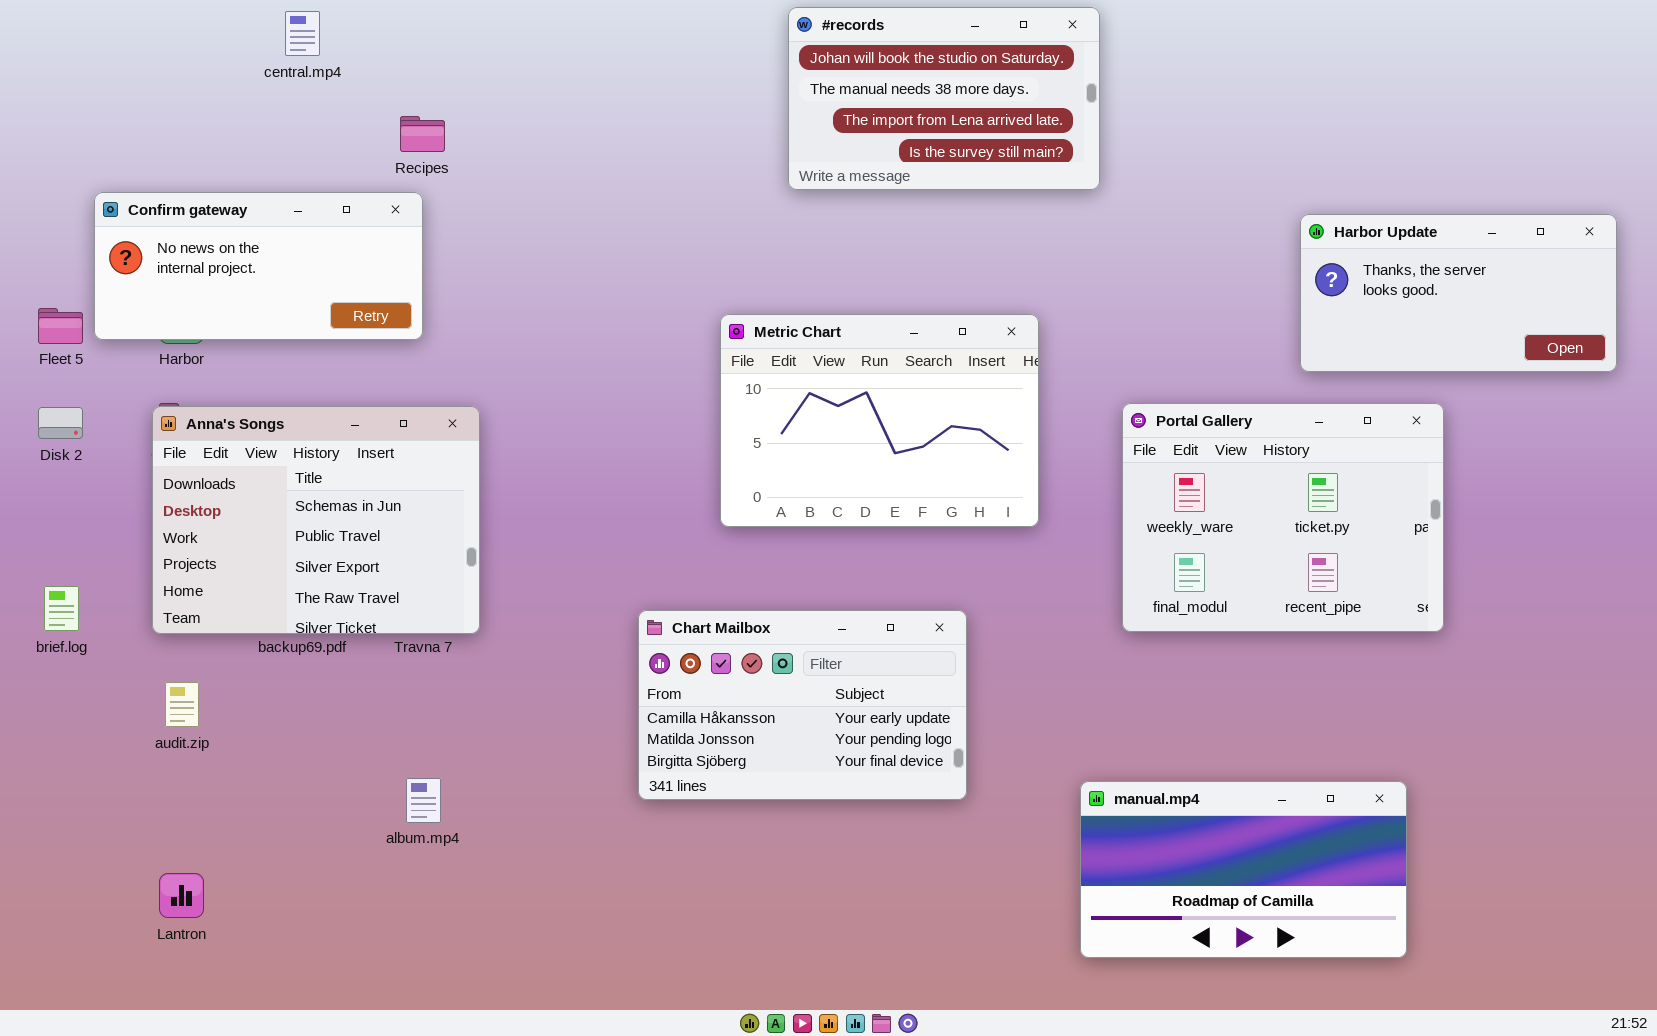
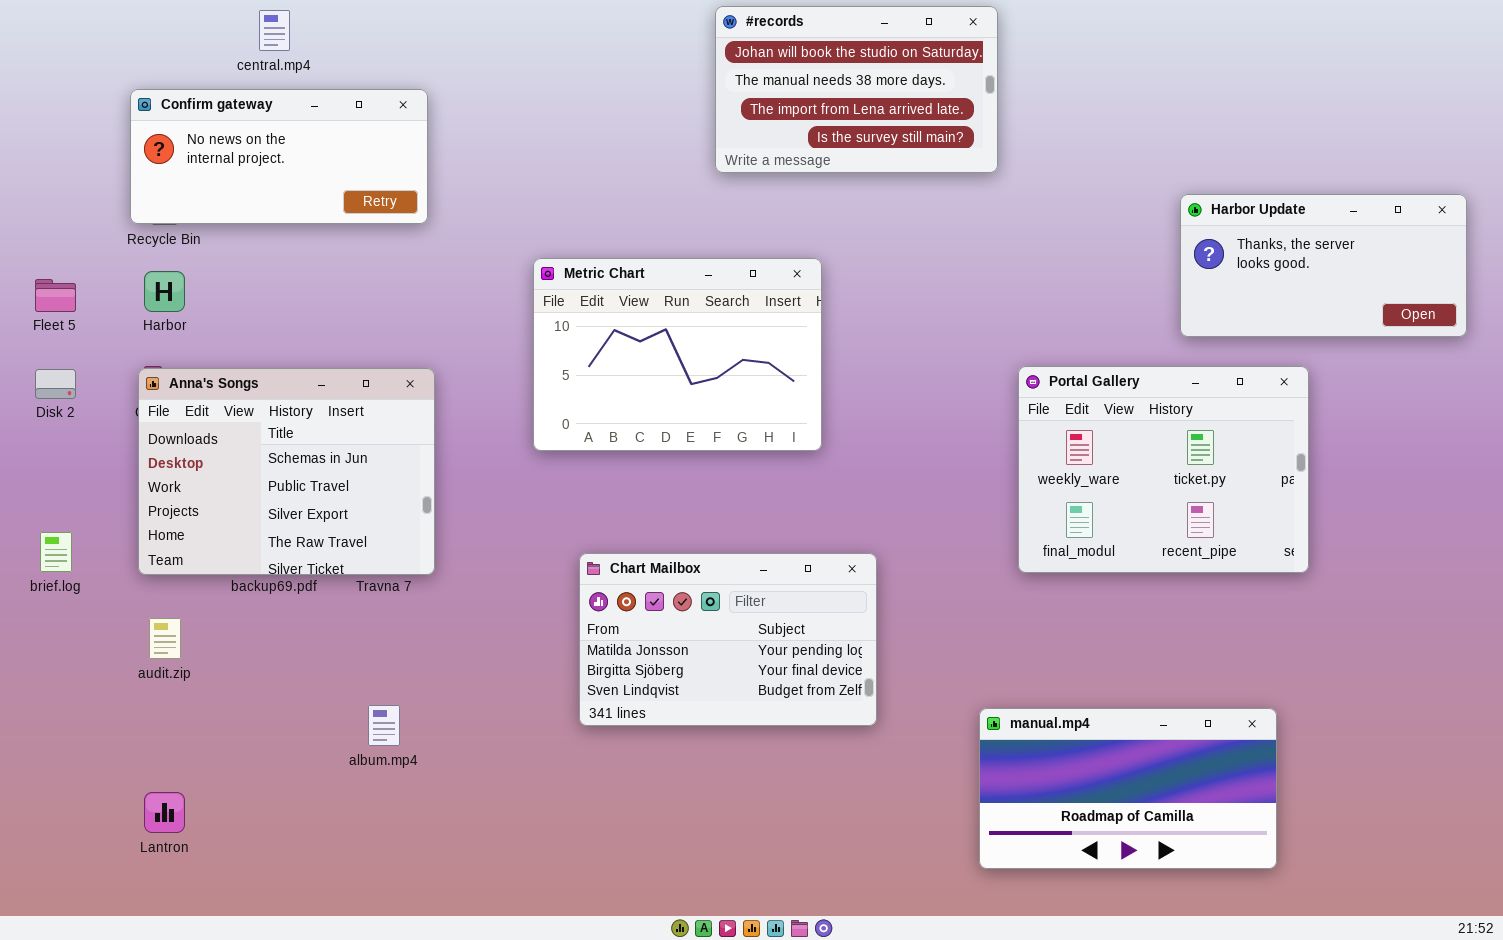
Confirm gateway: [94,192,423,340] -> [130,89,428,224], moved
Metric Chart: [720,314,1039,527] -> [533,258,822,451], moved
Chart Mailbox: [638,610,967,800] -> [579,553,877,726], scrolled down 1 row

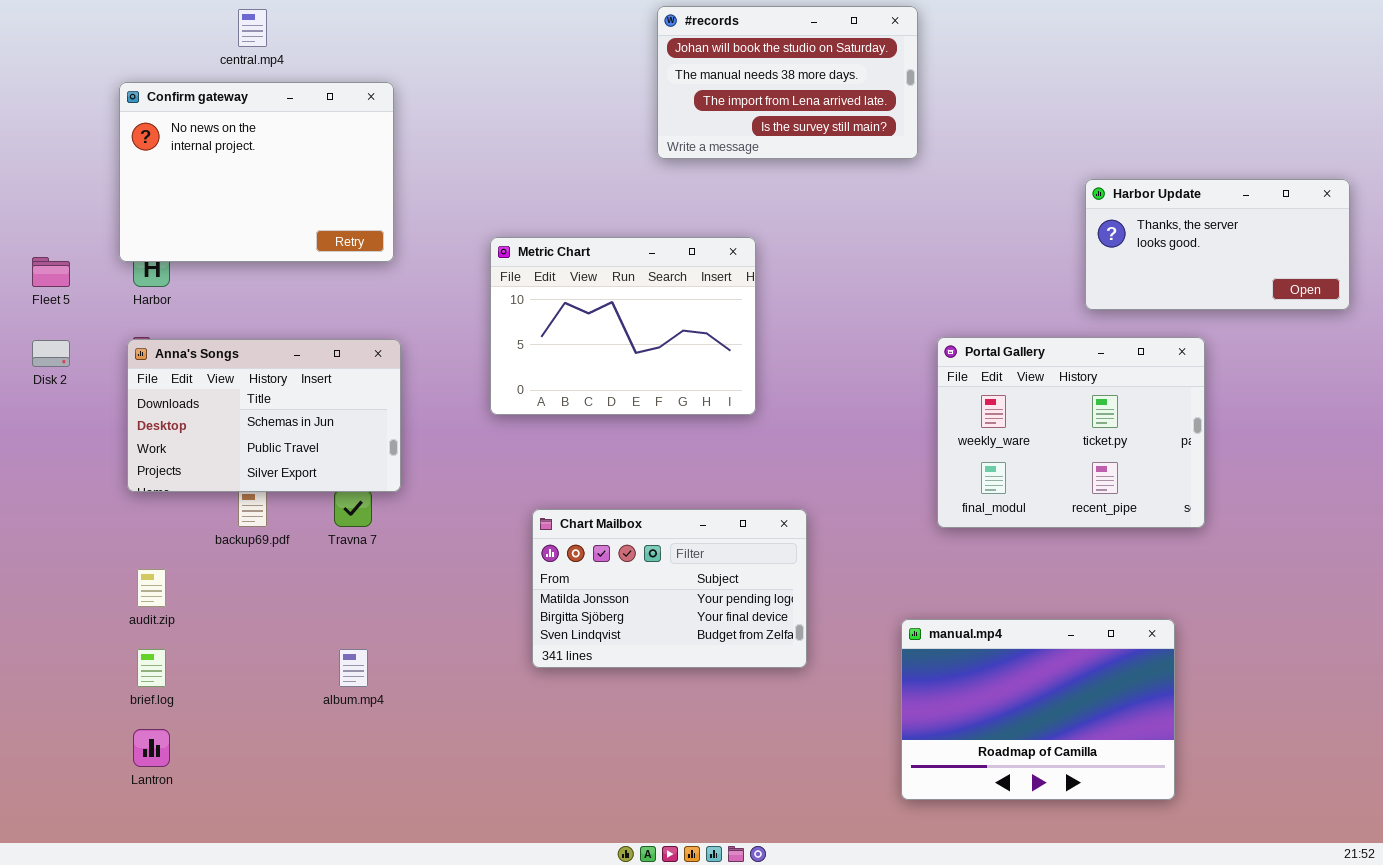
Confirm gateway: [130,89,428,224] -> [119,82,394,262], resized
Anna's Songs: [138,368,435,575] -> [127,339,401,492], resized
brief.log: [40,532,72,572] -> [137,649,166,687], moved
manual.mp4: [979,708,1277,869] -> [901,619,1175,800], resized

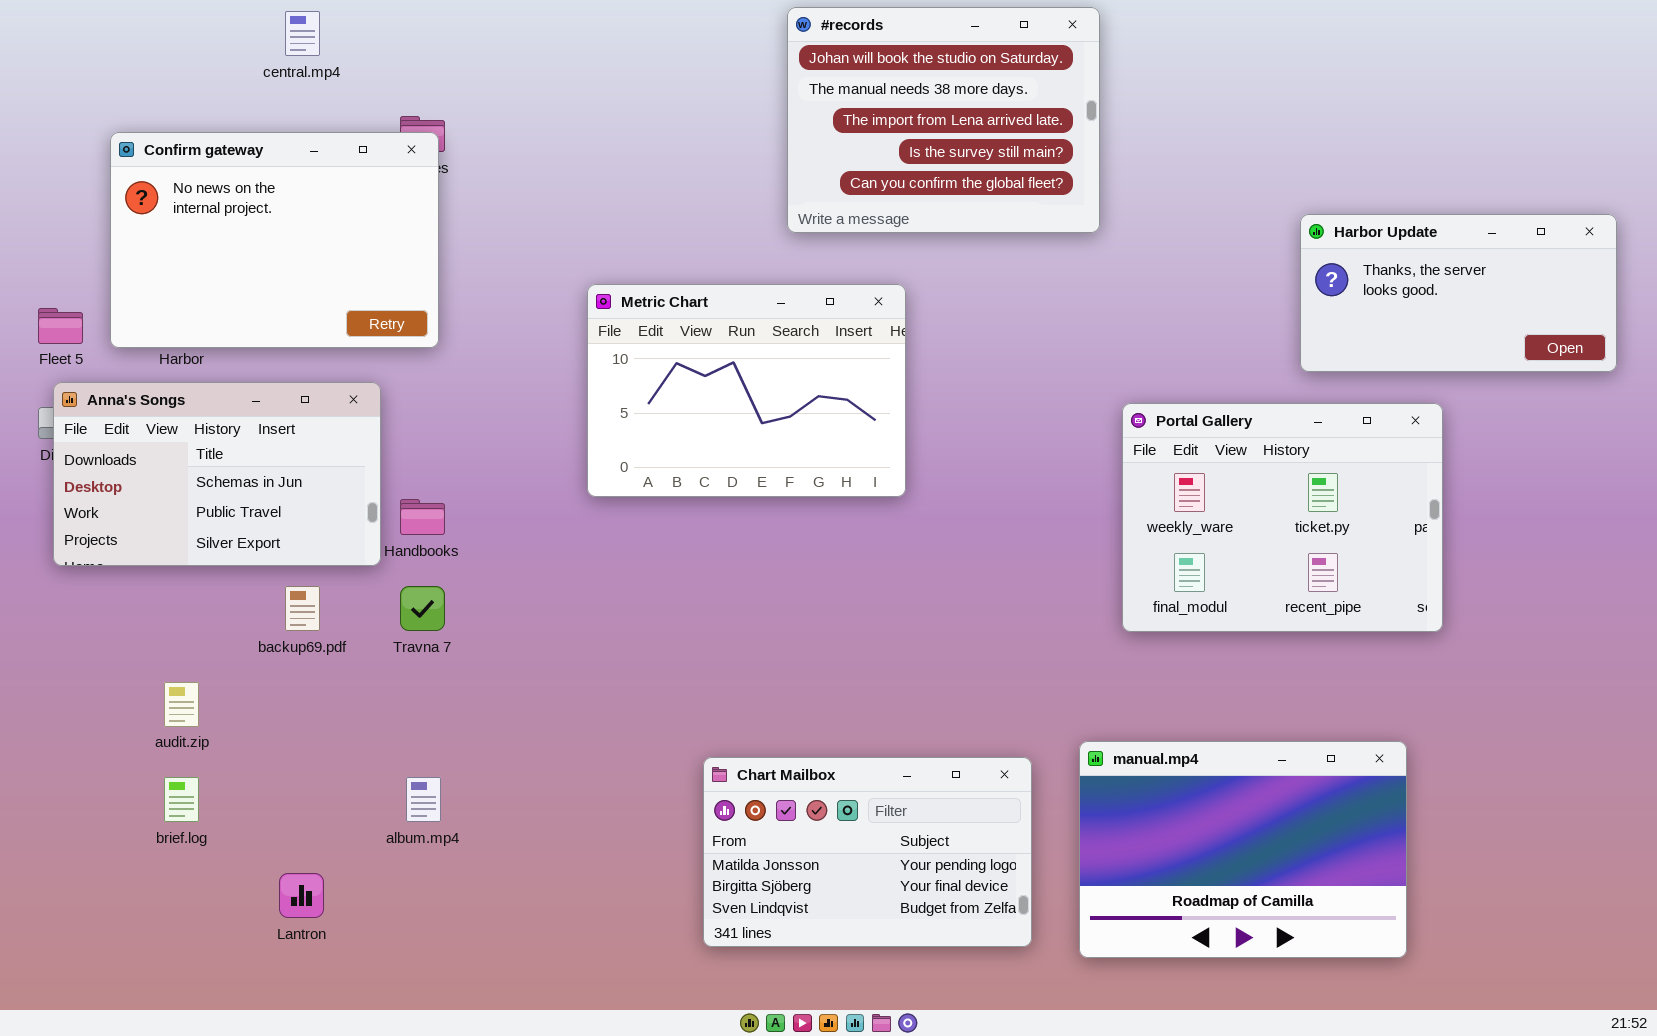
#records: [657,6,918,159] -> [787,7,1100,233], resized
Confirm gateway: [119,82,394,262] -> [110,132,439,348], moved
Anna's Songs: [127,339,401,492] -> [53,382,381,566], moved
Chart Mailbox: [532,509,807,668] -> [703,757,1032,947], moved
Lantron: [133,729,170,767] -> [279,873,324,918], moved

